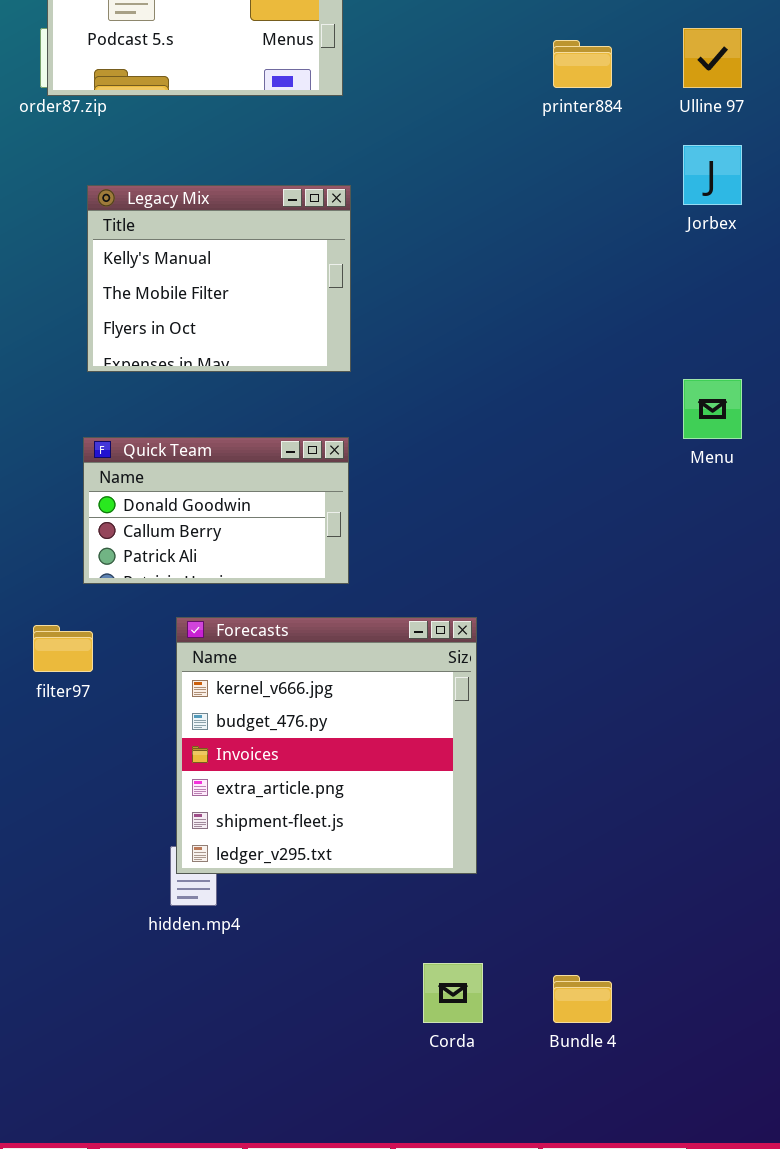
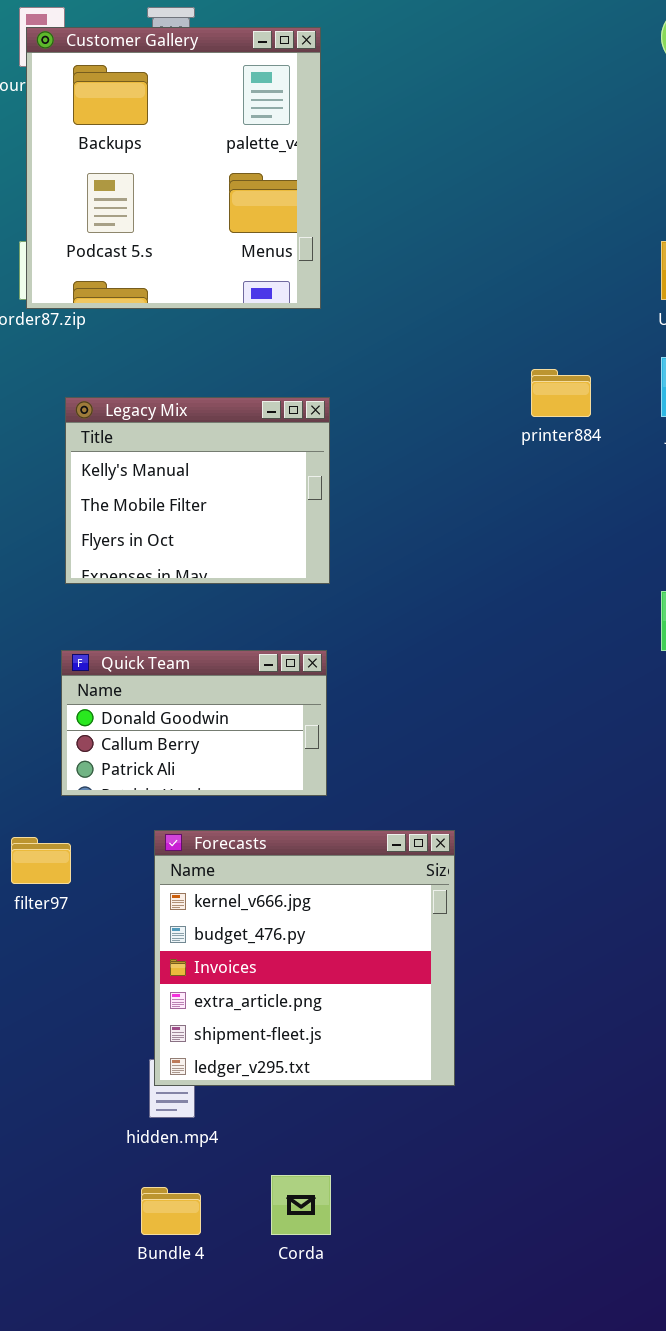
printer884: [553,40,612,88] -> [531,369,591,417], moved
Corda: [423,963,483,1023] -> [271,1175,331,1235], moved
Bundle 4: [553,975,612,1023] -> [141,1187,201,1235], moved

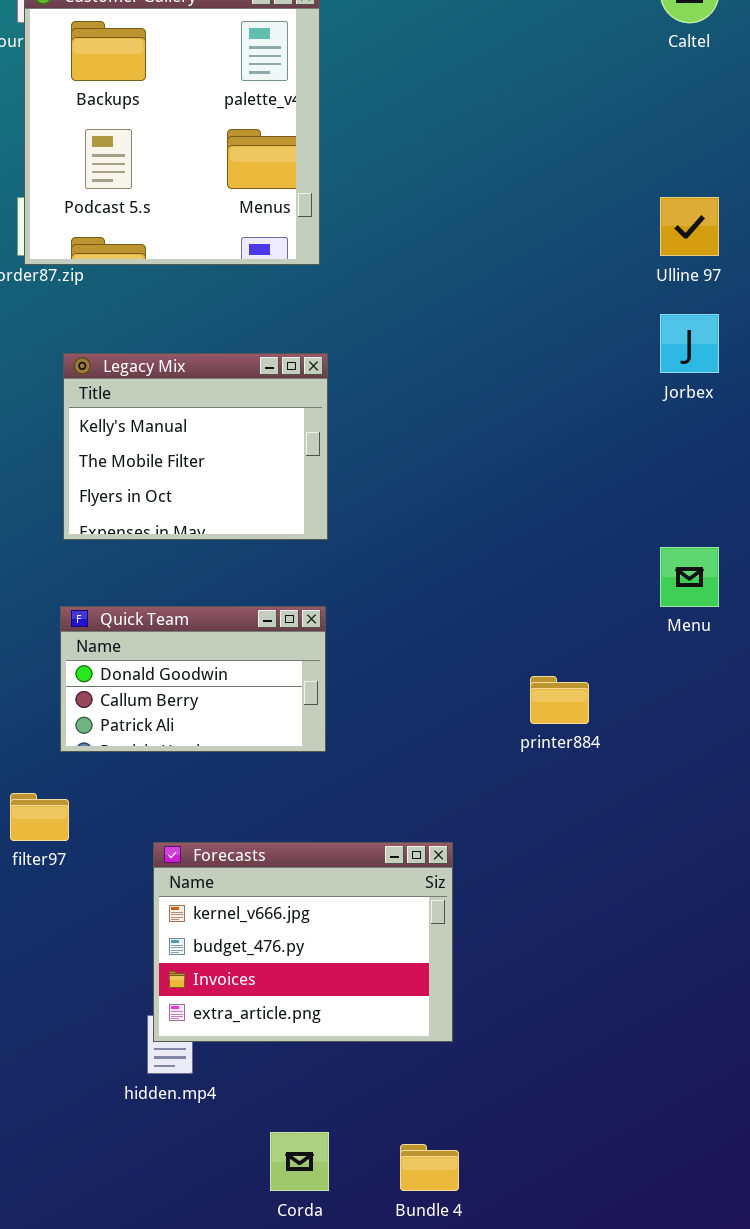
printer884: [531,369,591,417] -> [530,676,589,724], moved
Forecasts: [154,830,455,1086] -> [153,842,453,1042], resized
Bundle 4: [141,1187,201,1235] -> [400,1144,459,1191], moved

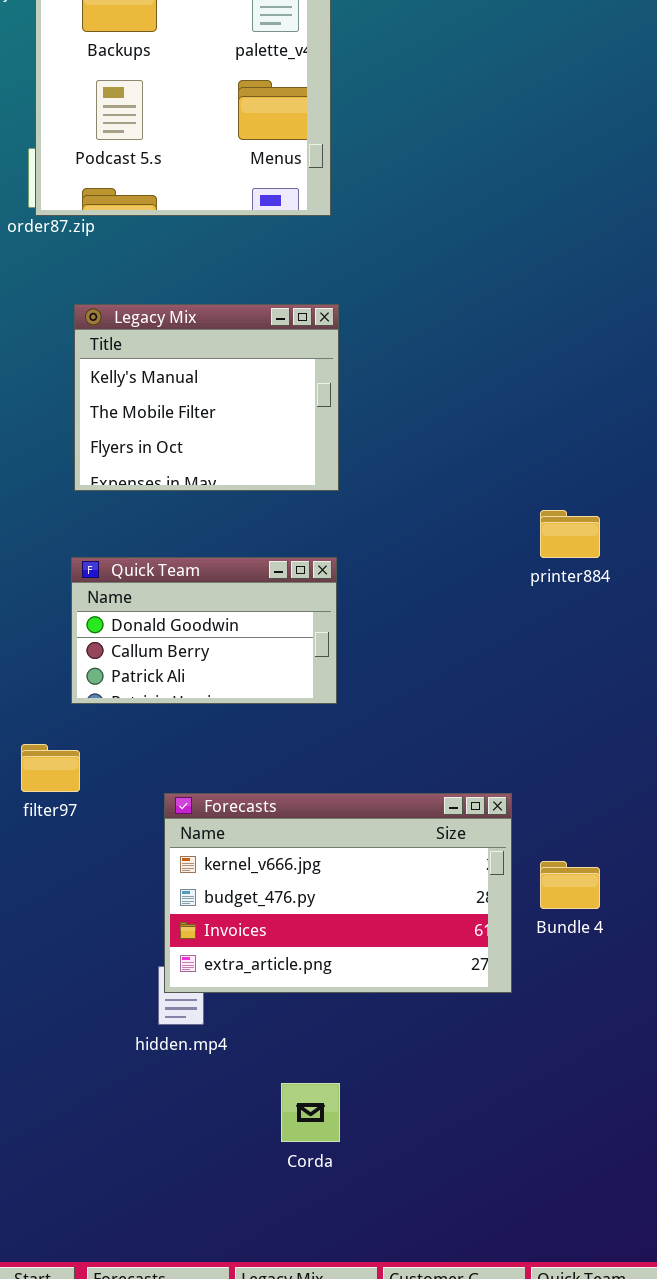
printer884: [530,676,589,724] -> [540,510,600,558], moved
Forecasts: [153,842,453,1042] -> [164,793,512,993], resized
Bundle 4: [400,1144,459,1191] -> [540,861,600,909], moved

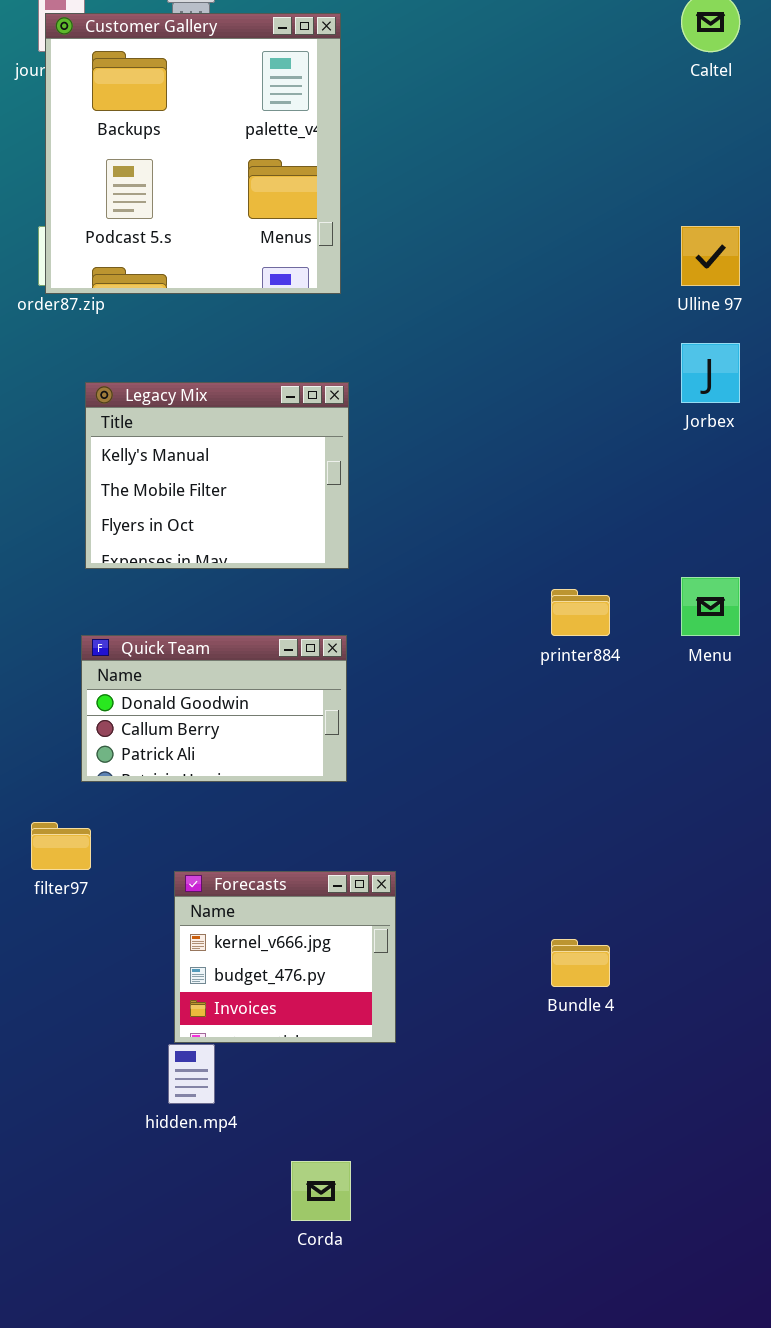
Forecasts: [164,793,512,993] -> [174,871,396,1043], resized

